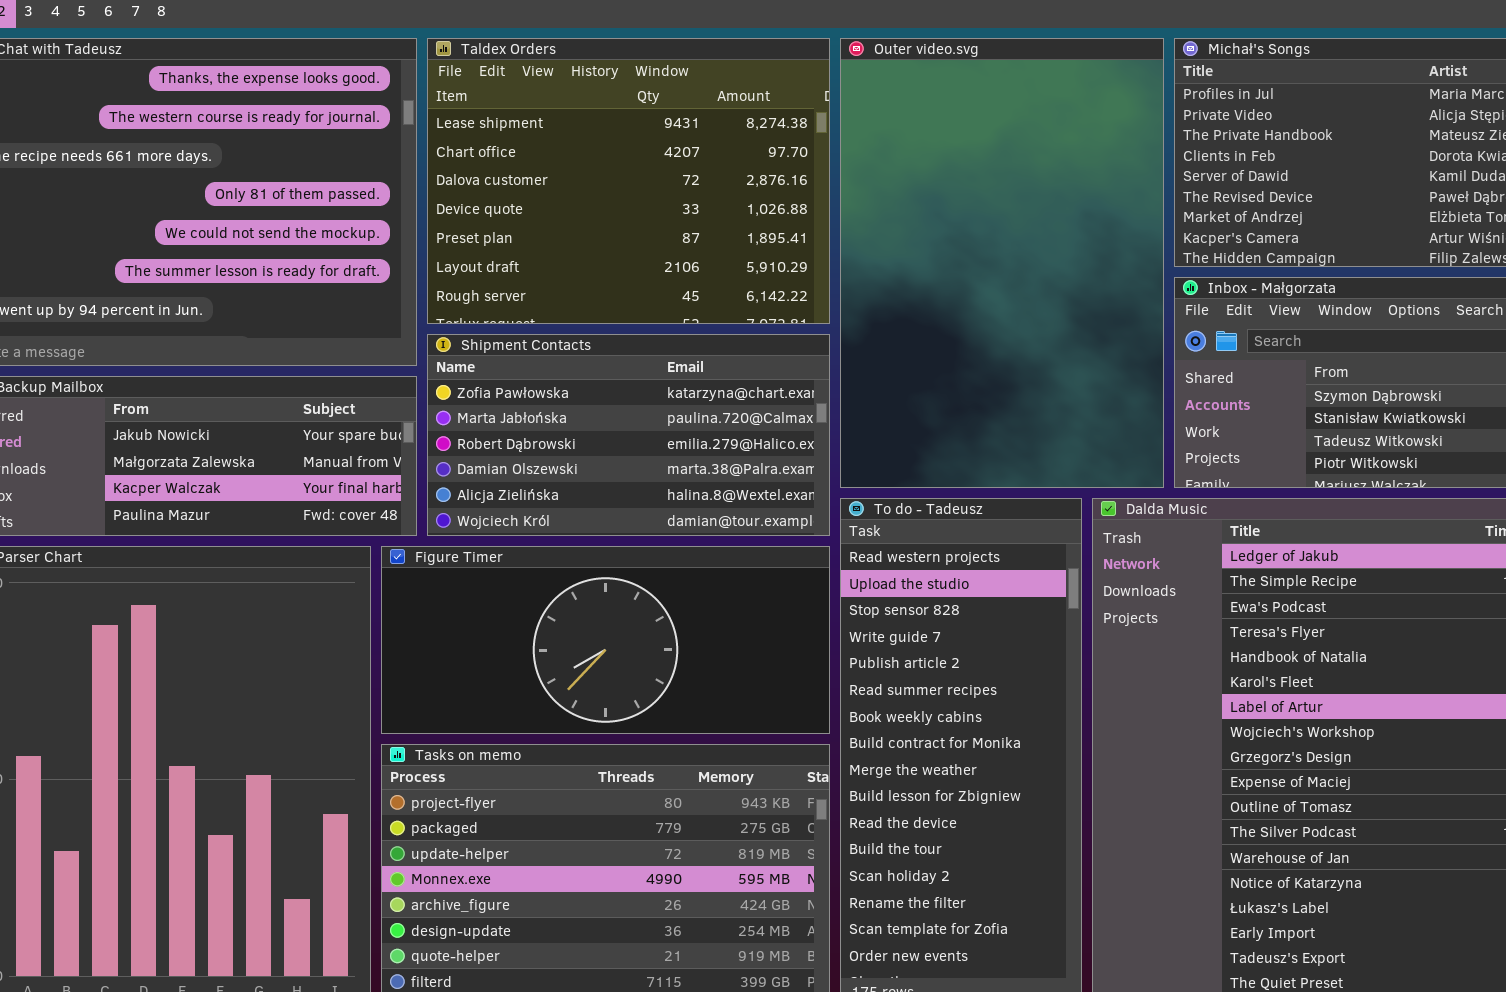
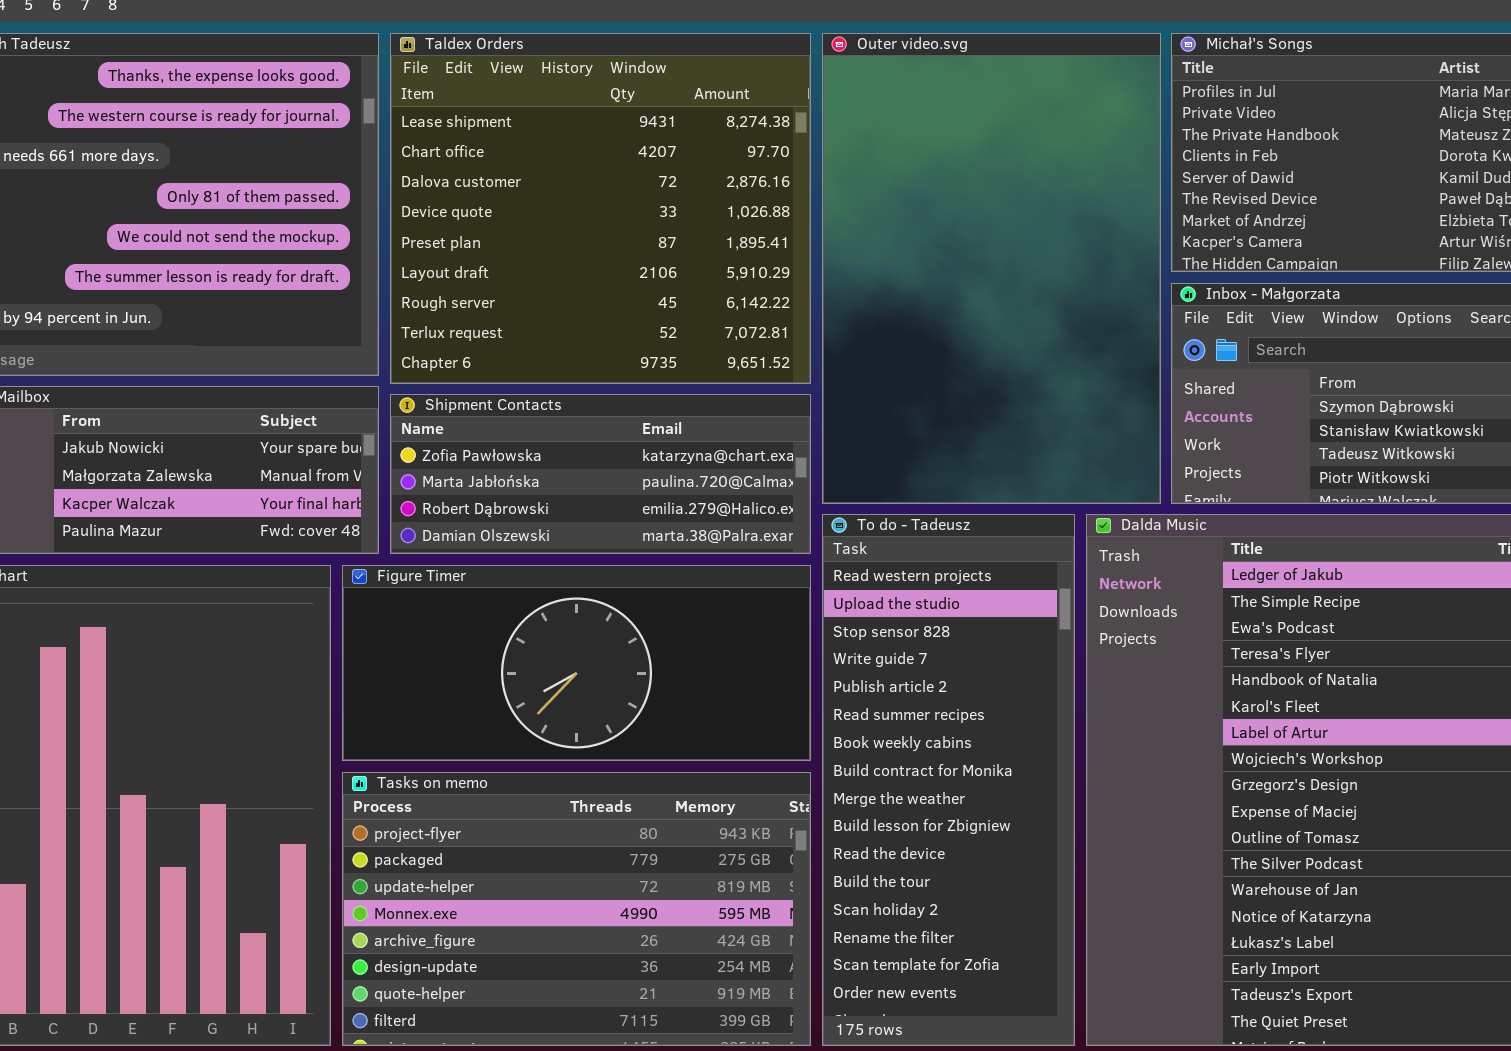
Taldex Orders: [427,38,830,324] -> [390,33,811,384], resized
Shipment Contacts: [427,334,830,536] -> [390,394,811,554], resized

